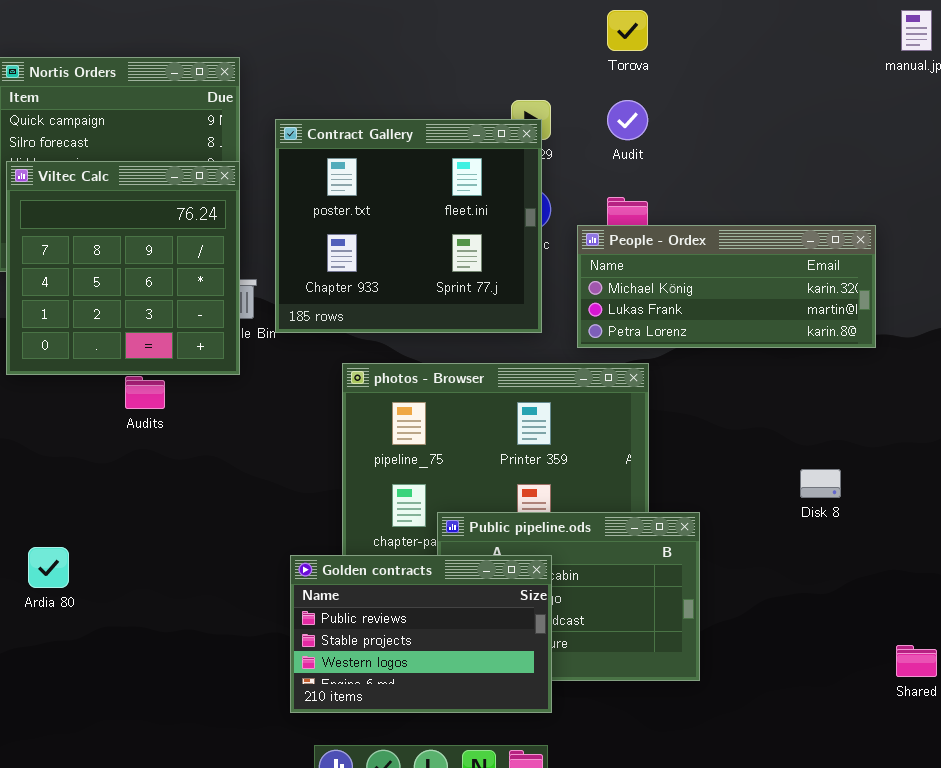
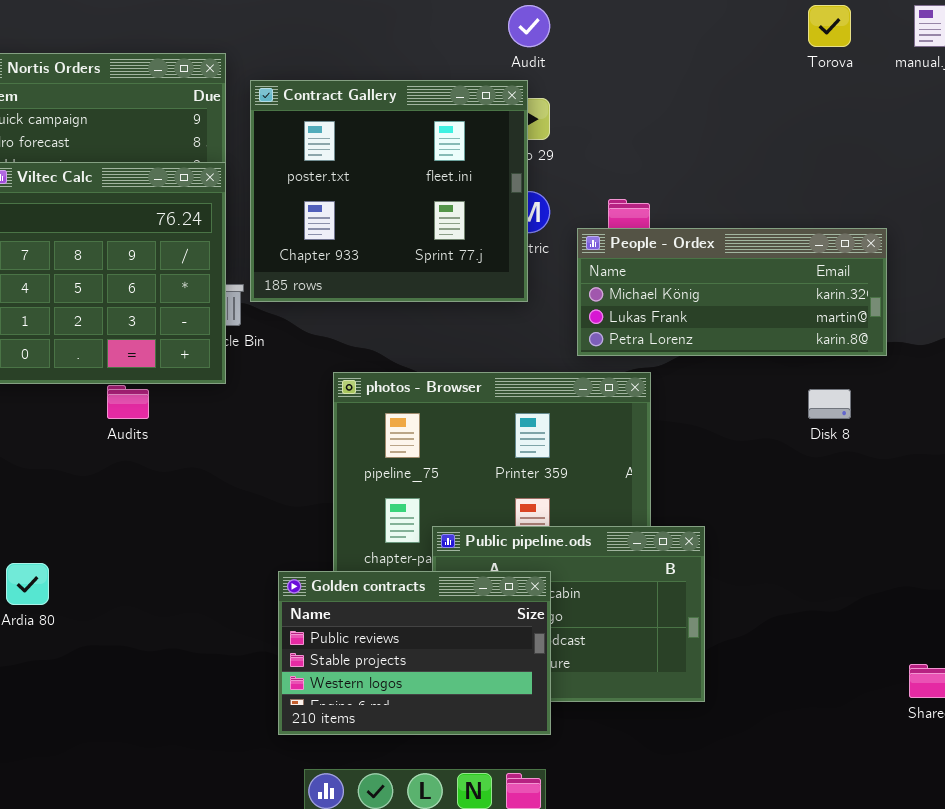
Torova: [607,10,648,51] -> [808,5,851,47], moved
Audit: [607,100,648,140] -> [508,5,550,47], moved
Contract Gallery: [275,119,542,333] -> [250,80,528,302], moved
Disk 8: [800,469,841,498] -> [808,389,851,419], moved

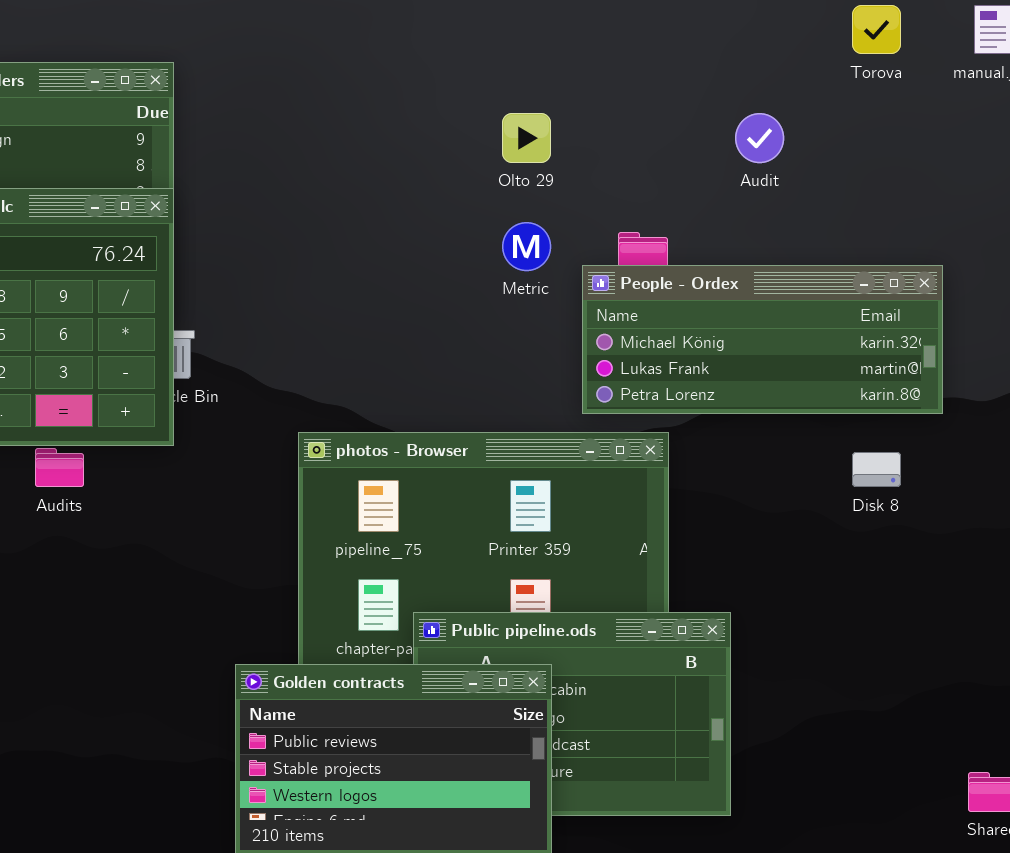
Audit: [508,5,550,47] -> [735,113,784,163], moved
Contract Gallery: [250,80,528,302] -> none, closed

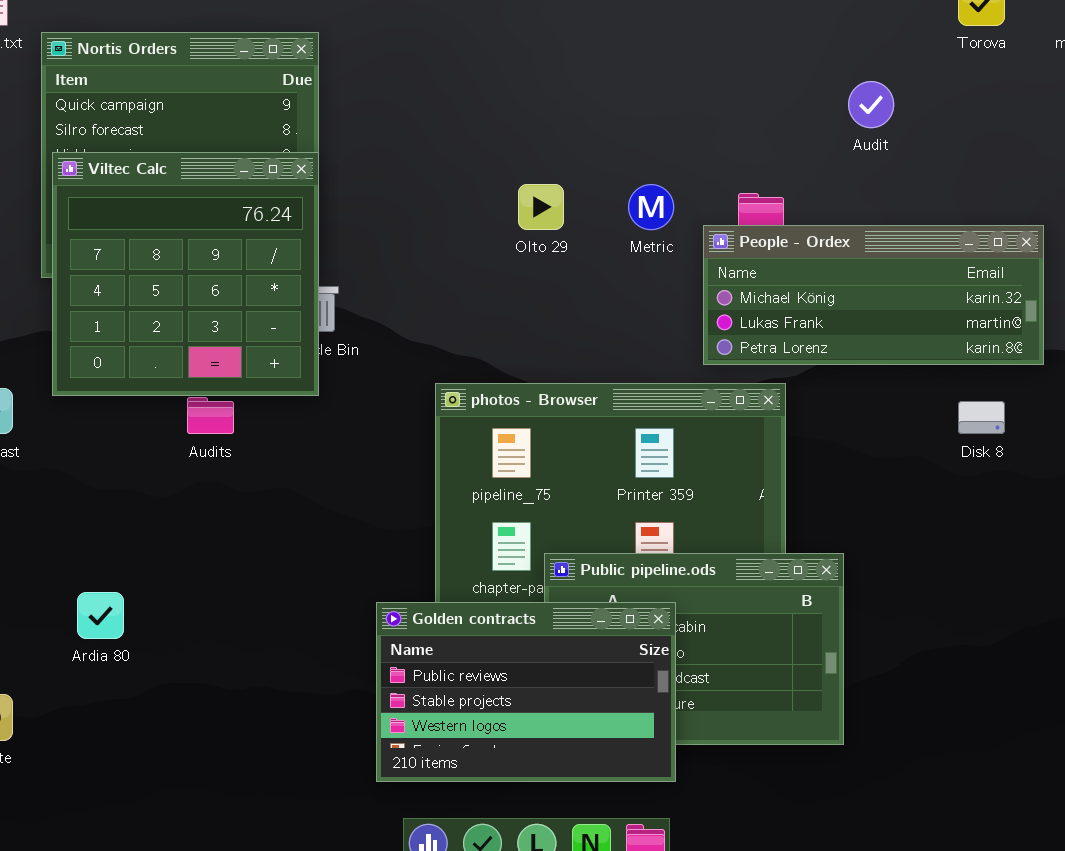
Olto 29: [502,113,551,163] -> [518,184,564,230], moved

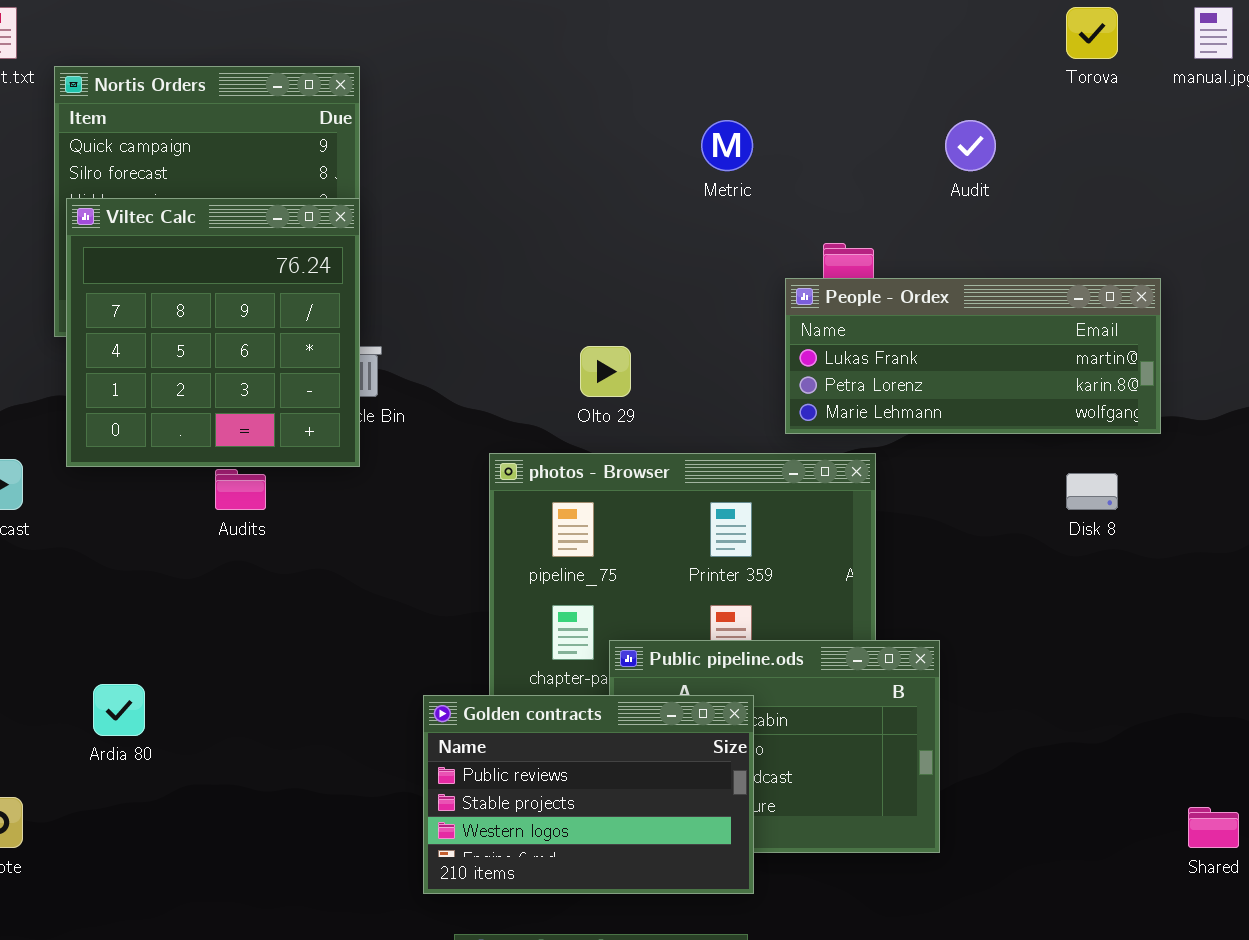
Olto 29: [518,184,564,230] -> [580,346,631,397], moved
Metric: [628,184,674,230] -> [701,120,753,171], moved
People - Ordex: [703,225,1044,365] -> [785,278,1161,434], scrolled down 1 row

